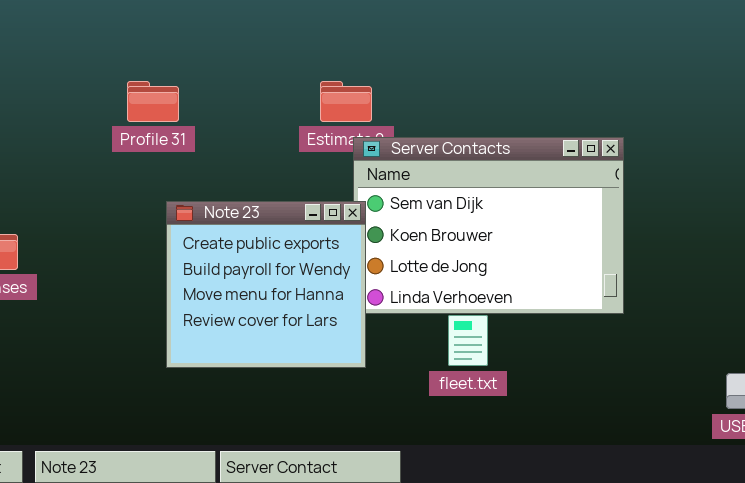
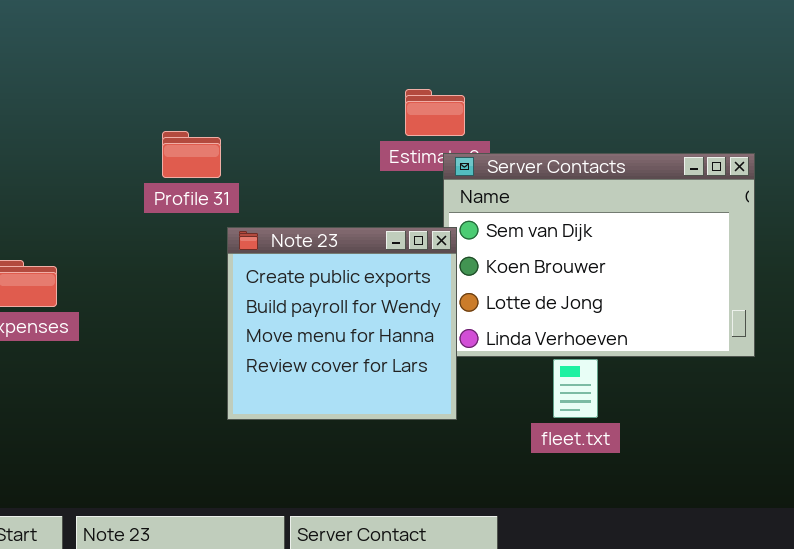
Profile 31: [127,81,179,122] -> [162,131,221,178], moved

